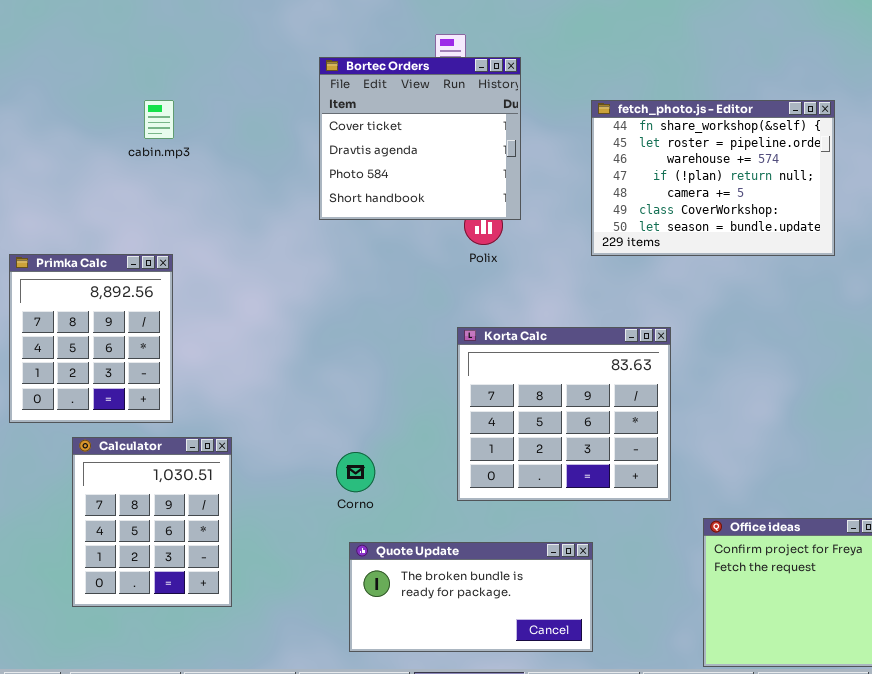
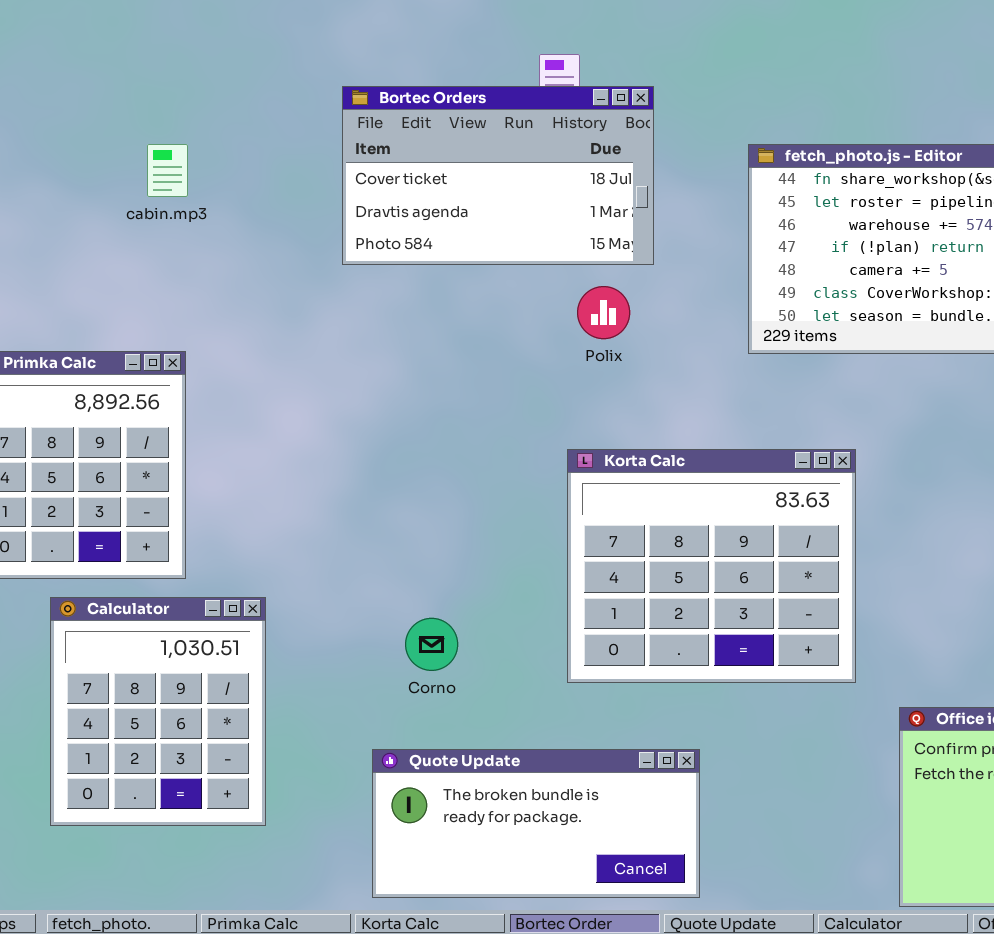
Bortec Orders: [319,57,521,220] -> [342,86,654,265], resized
Quote Update: [349,542,593,652] -> [372,749,700,898], moved

